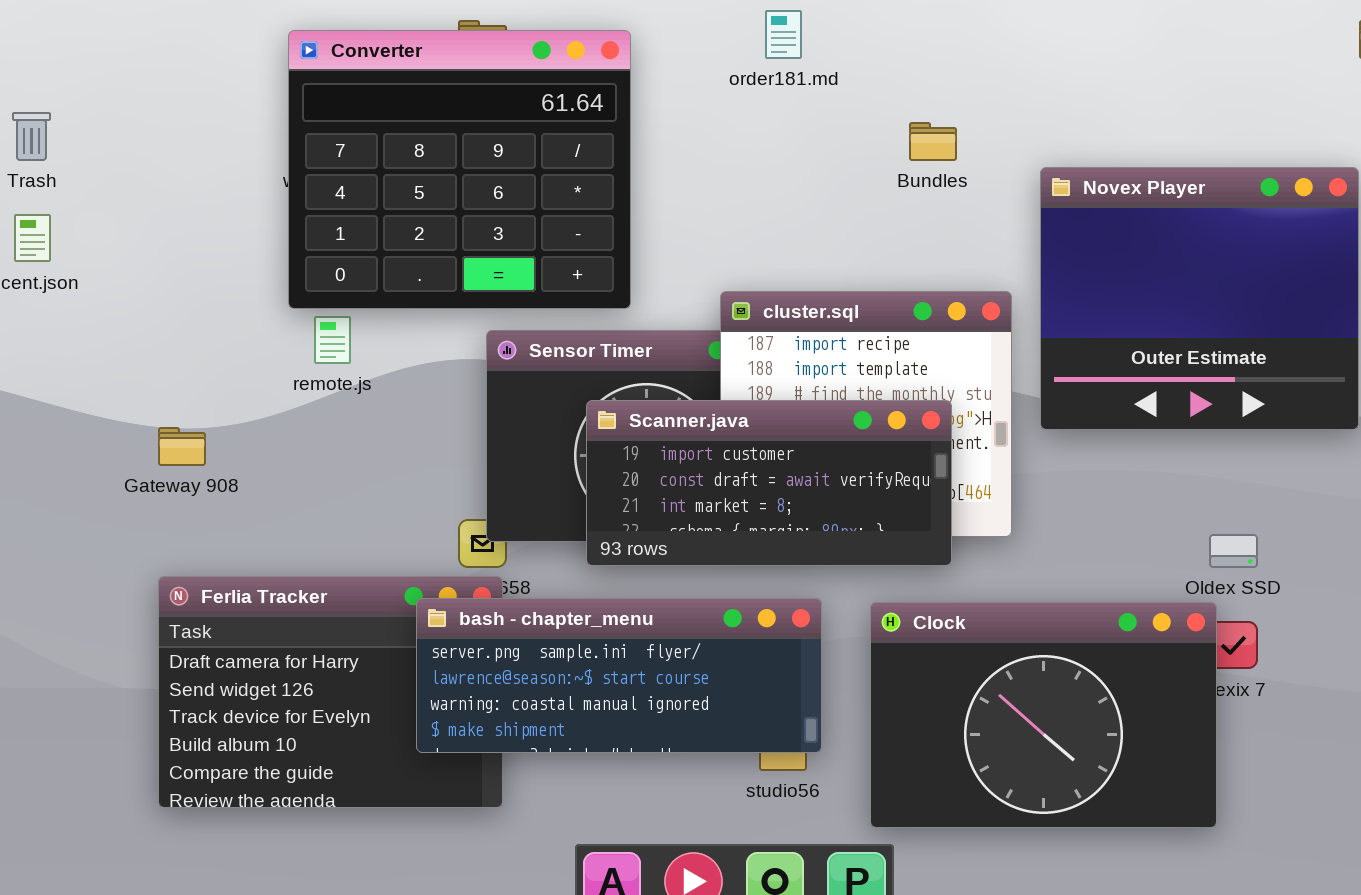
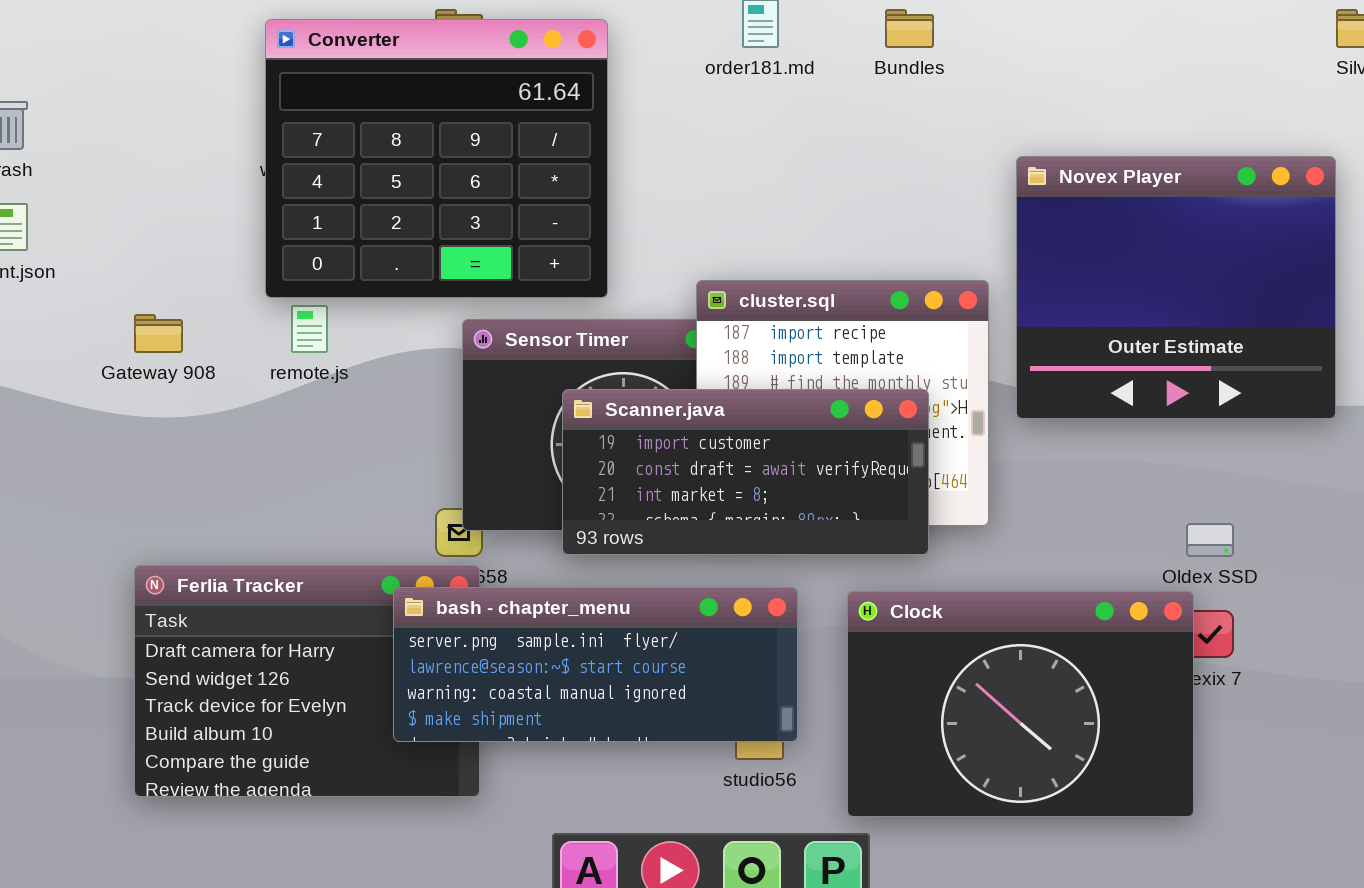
Bundles: [909,122,957,161] -> [885,9,934,48], moved
Gateway 908: [158,427,206,466] -> [134,314,183,353], moved

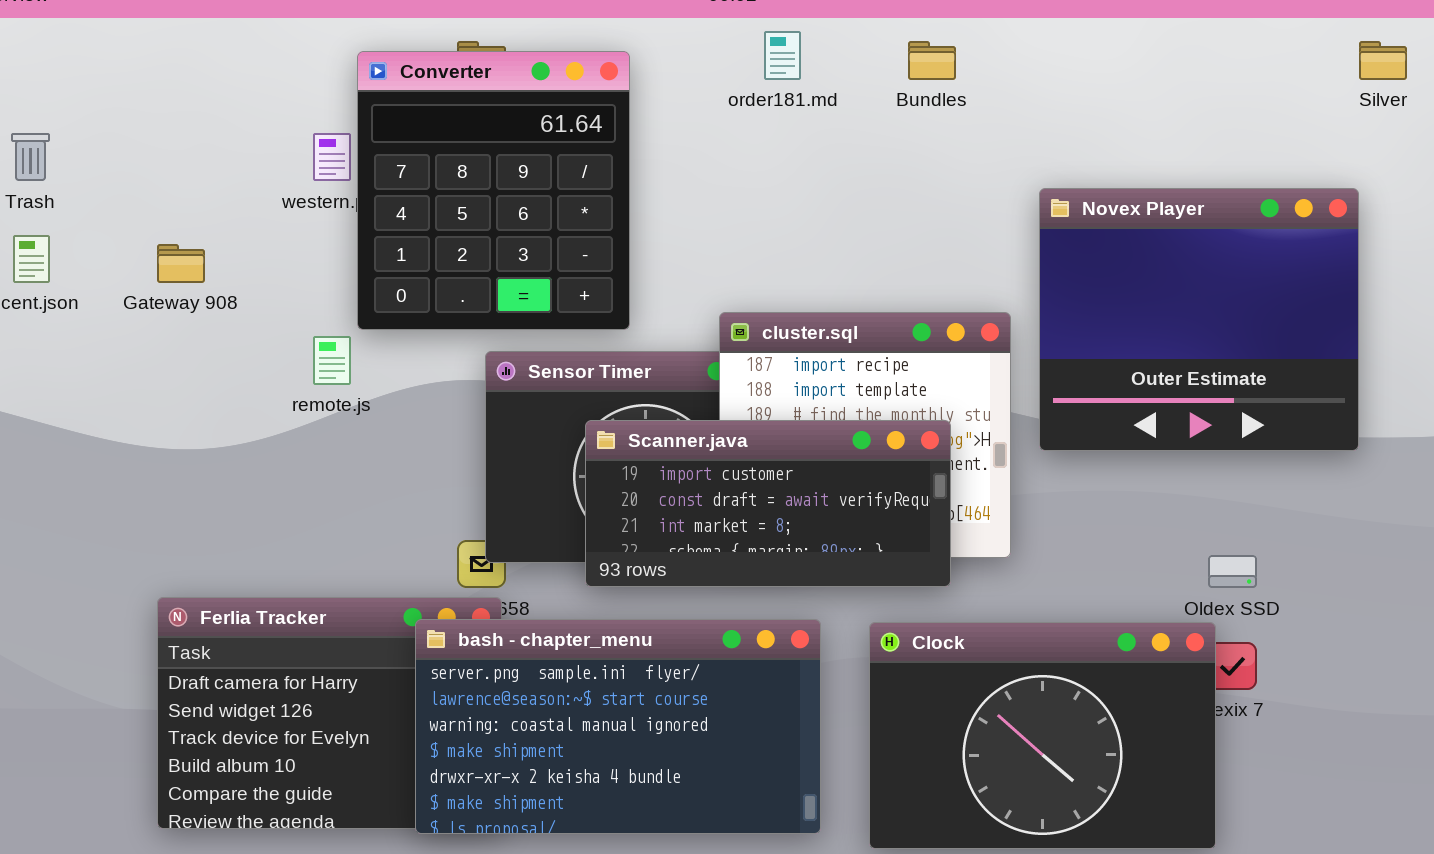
Converter: [265,19,608,298] -> [357,51,630,330], resized
Gateway 908: [134,314,183,353] -> [157,244,205,283], moved
bash - chapter_menu: [393,587,798,742] -> [415,619,821,834], resized

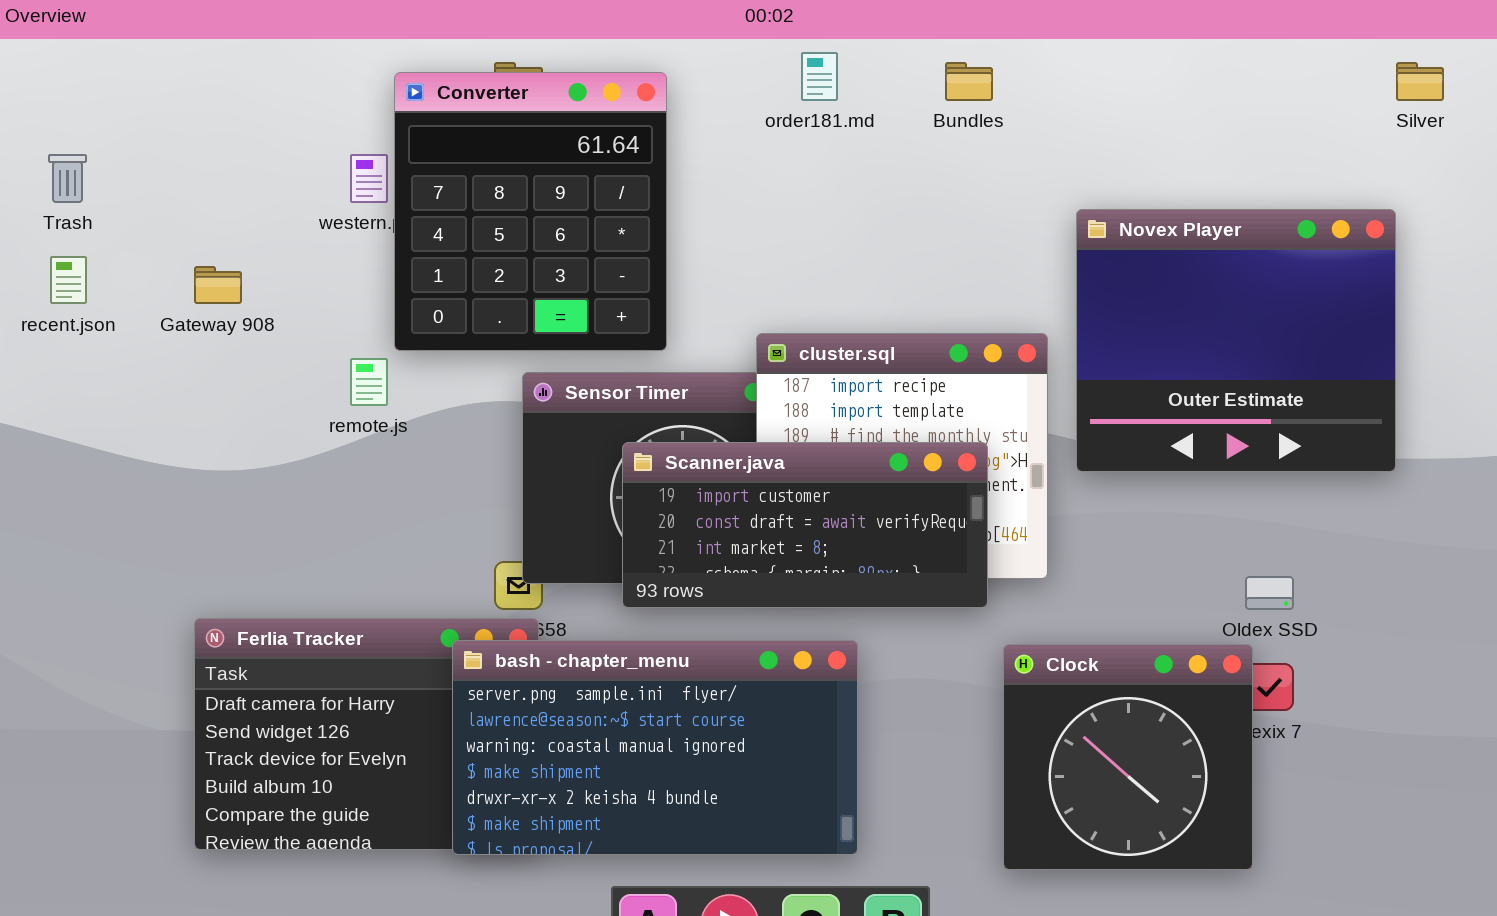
Clock: [869,622,1216,849] -> [1003,644,1253,870], resized

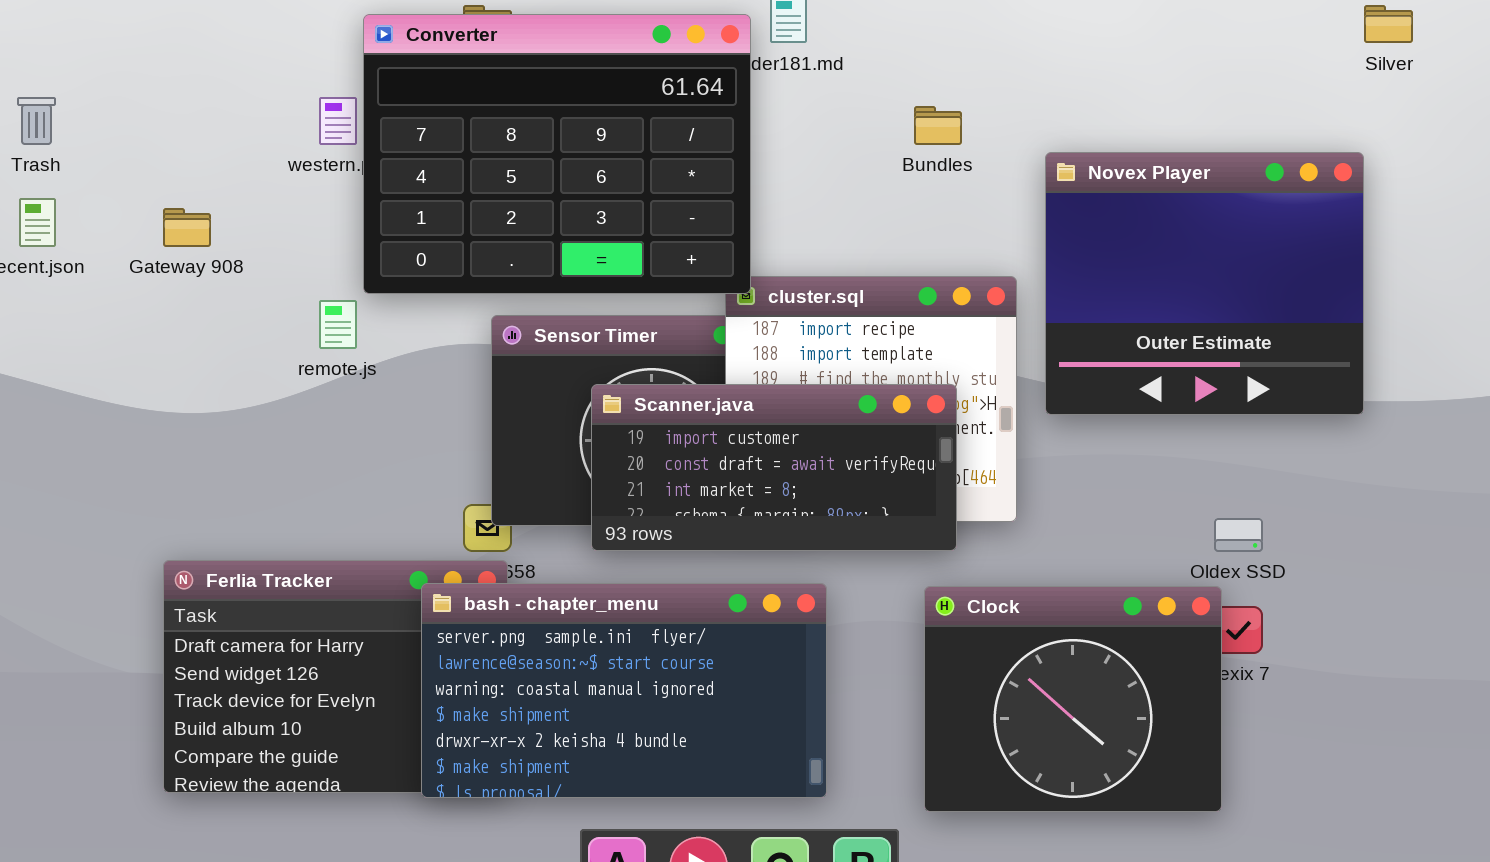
Bundles: [945,62,993,101] -> [914,106,962,145], moved
Converter: [394,72,667,351] -> [363,14,751,294], resized
Clock: [1003,644,1253,870] -> [924,586,1222,812], resized

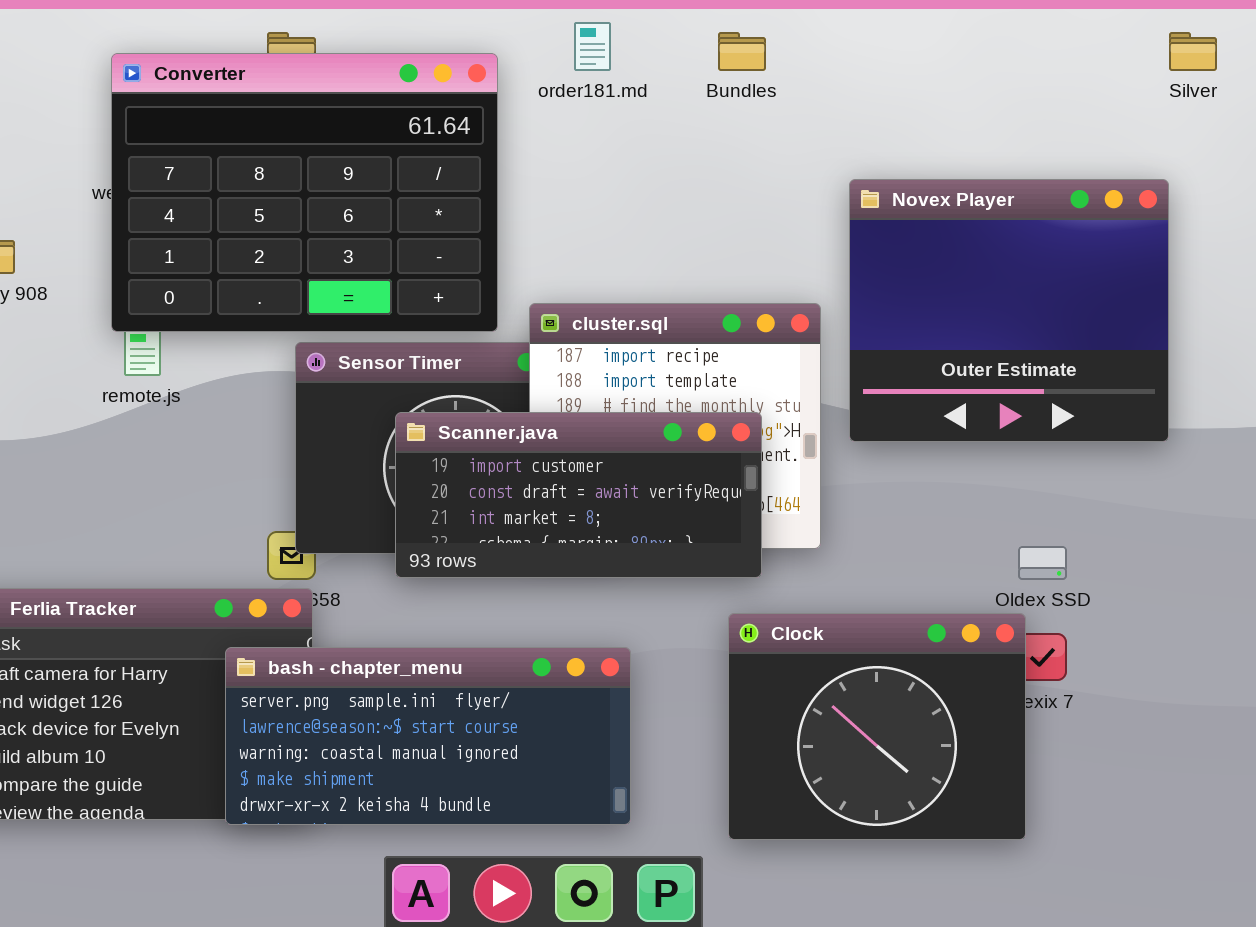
Converter: [363,14,751,294] -> [111,53,498,332], moved
Bundles: [914,106,962,145] -> [718,32,766,71], moved
bash - chapter_menu: [421,583,827,798] -> [225,647,631,825], resized

